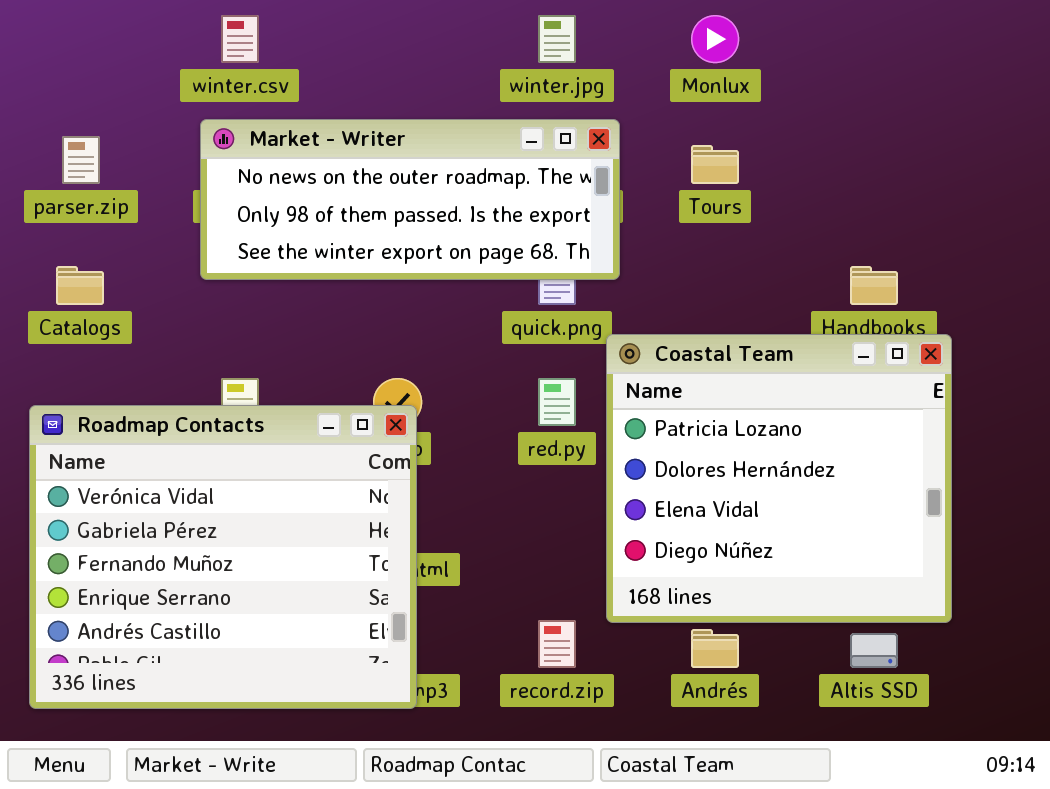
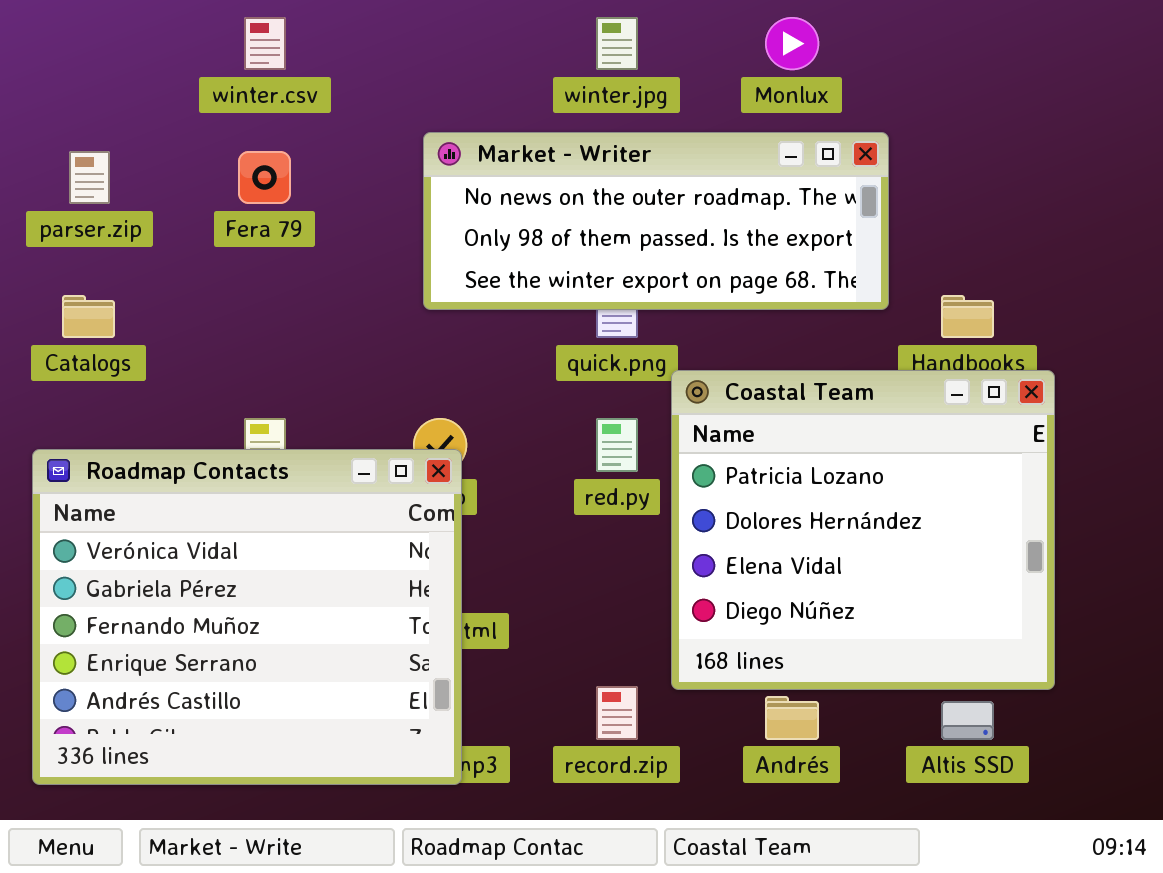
Market - Writer: [200,119,620,280] -> [423,132,889,310], moved

